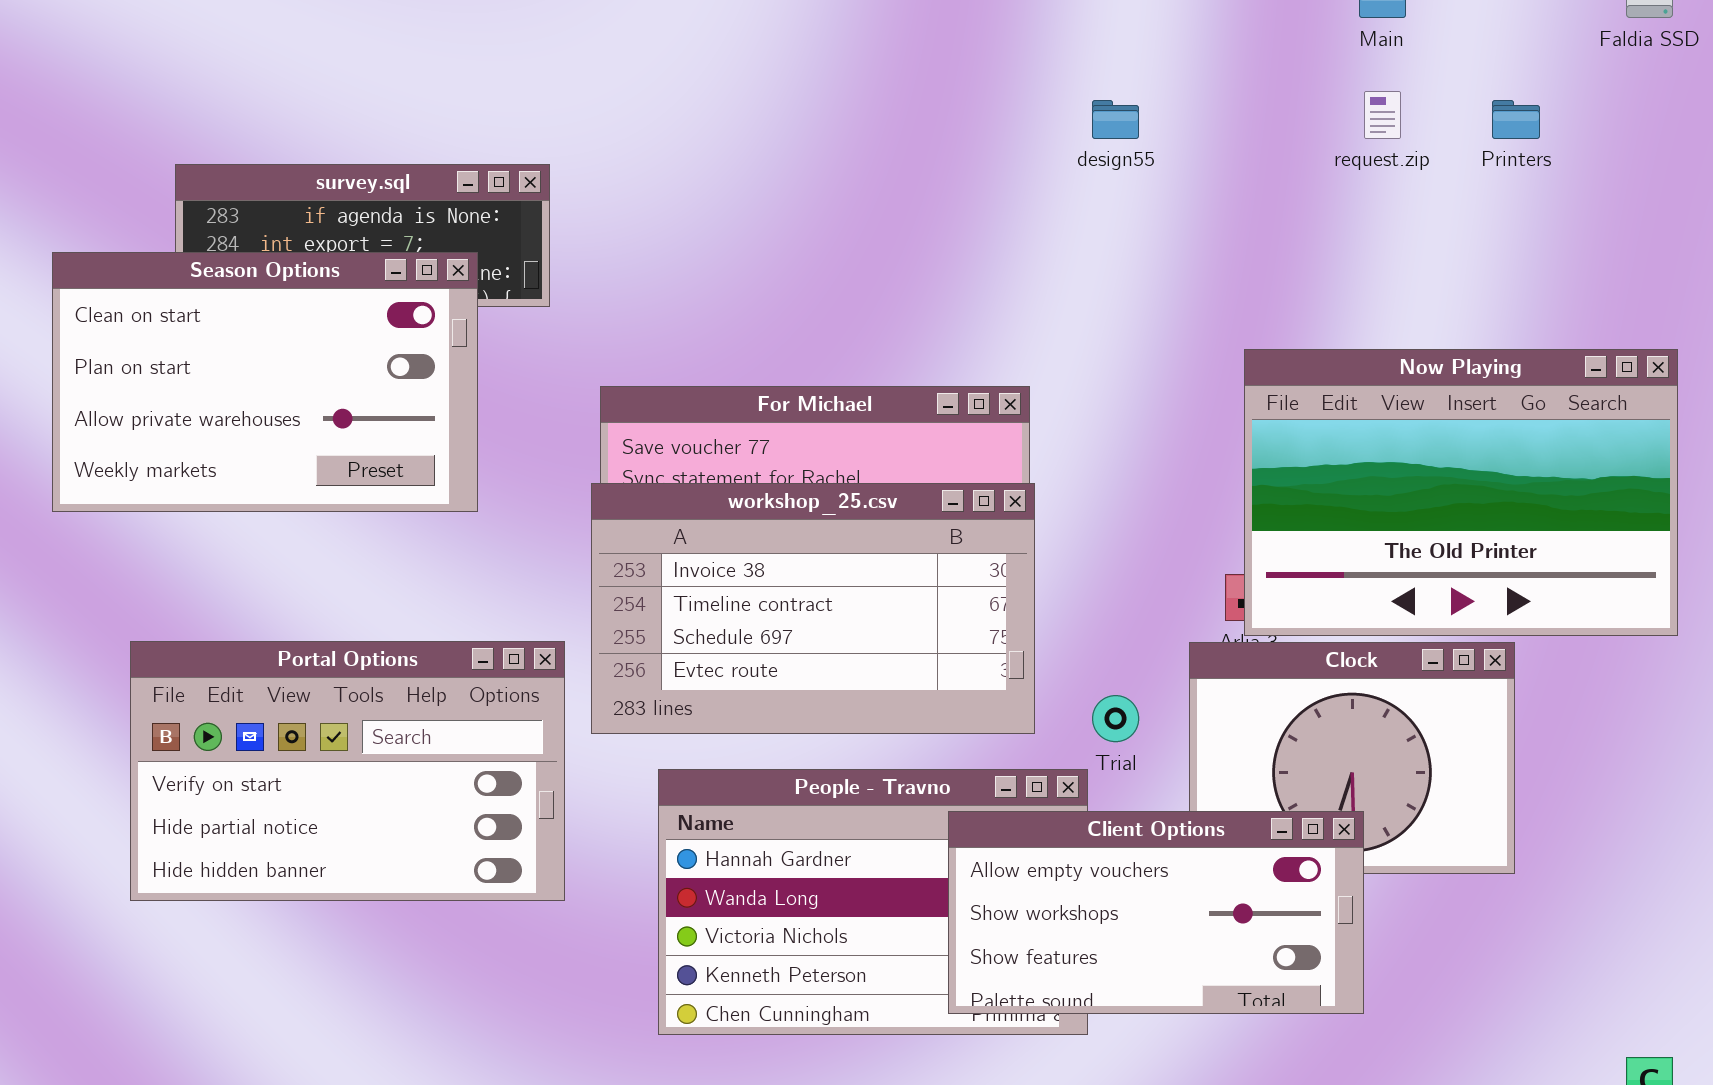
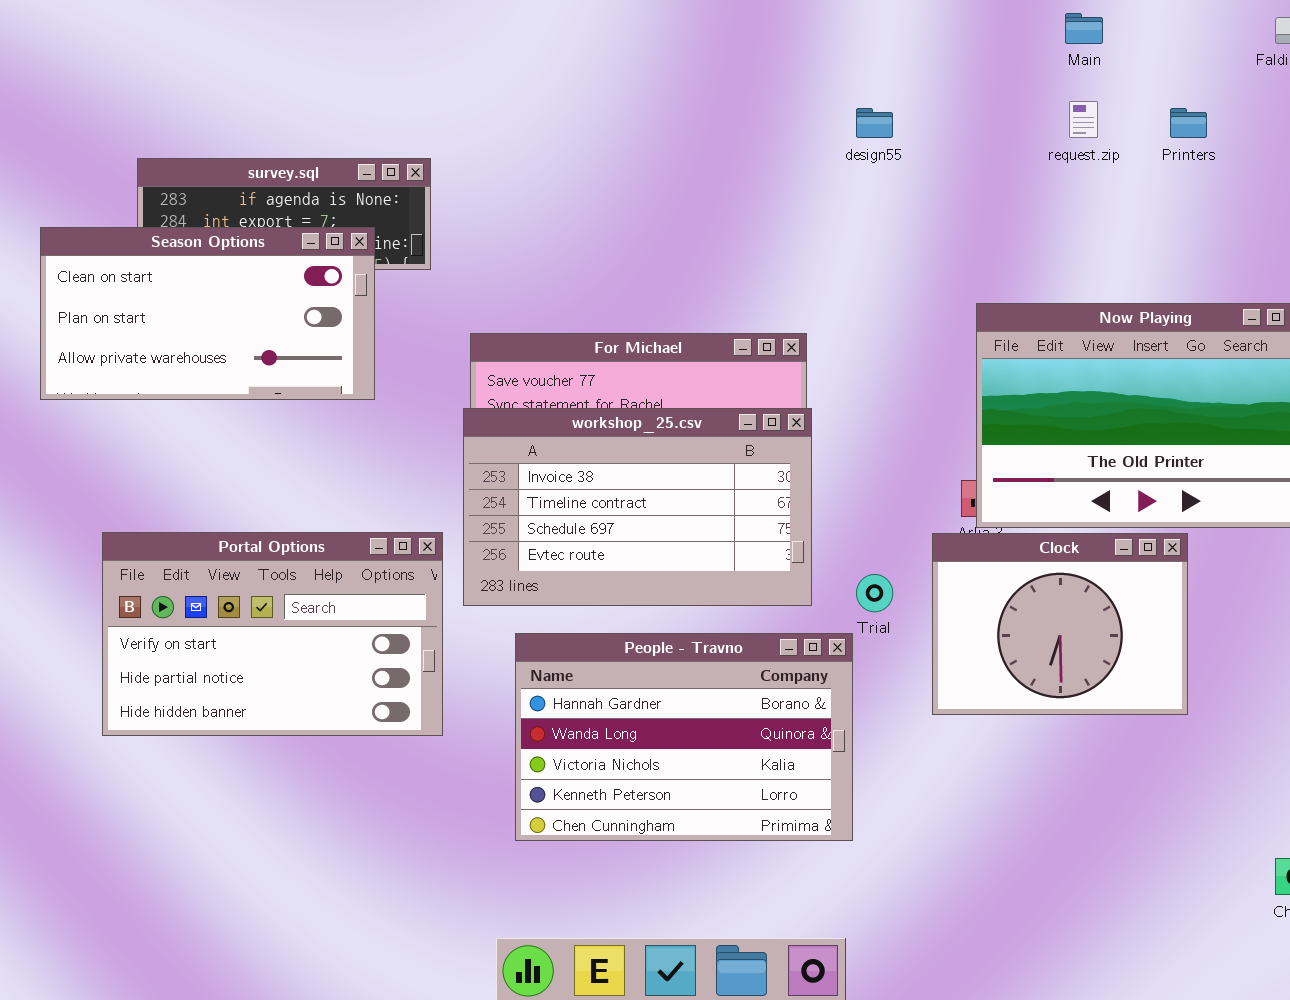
Season Options: [52,252,478,512] -> [40,227,375,400], resized
Client Options: [948,811,1364,1014] -> none, closed

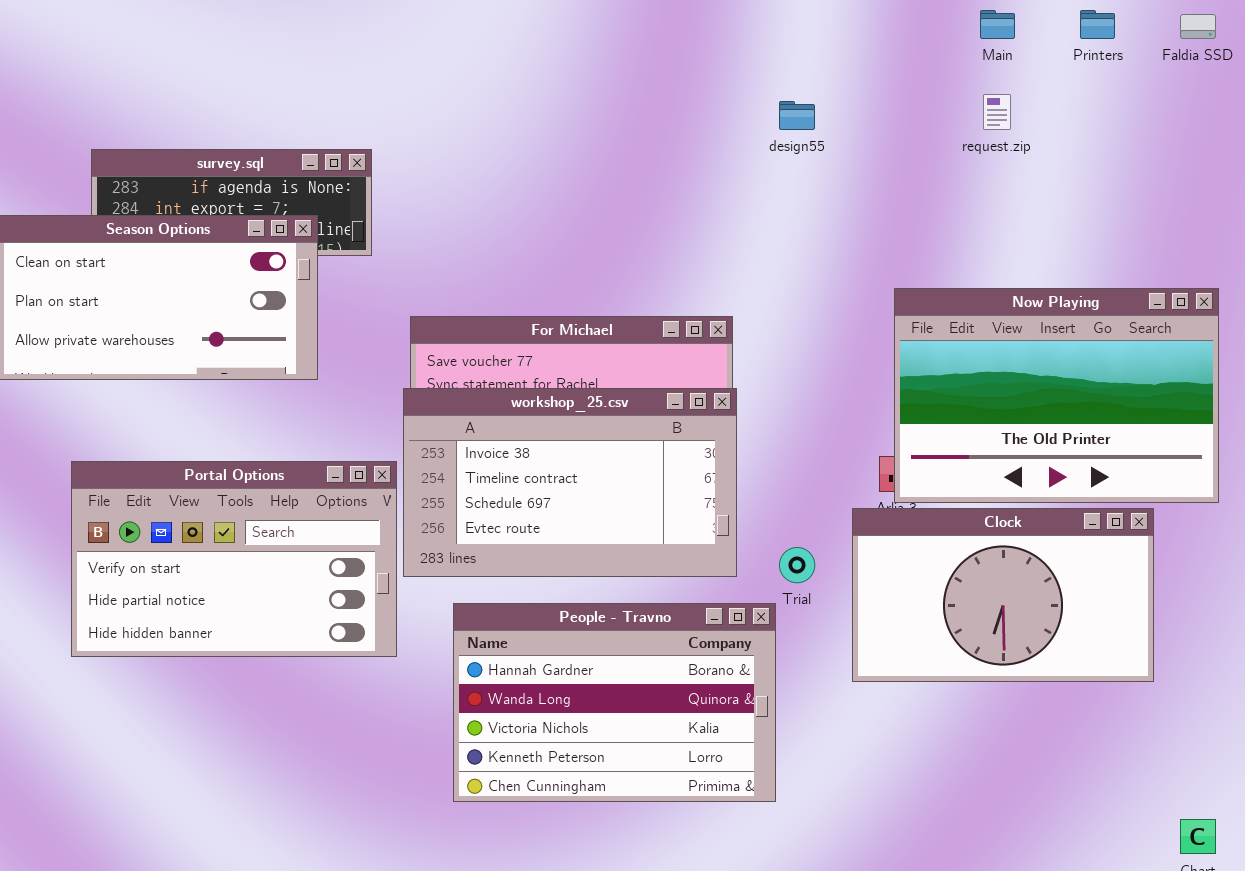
Printers: [1170,108,1207,138] -> [1080,10,1115,39], moved
Portal Options: [102,532,443,736] -> [71,461,397,657], moved
Clock: [932,533,1188,715] -> [852,508,1154,682], resized

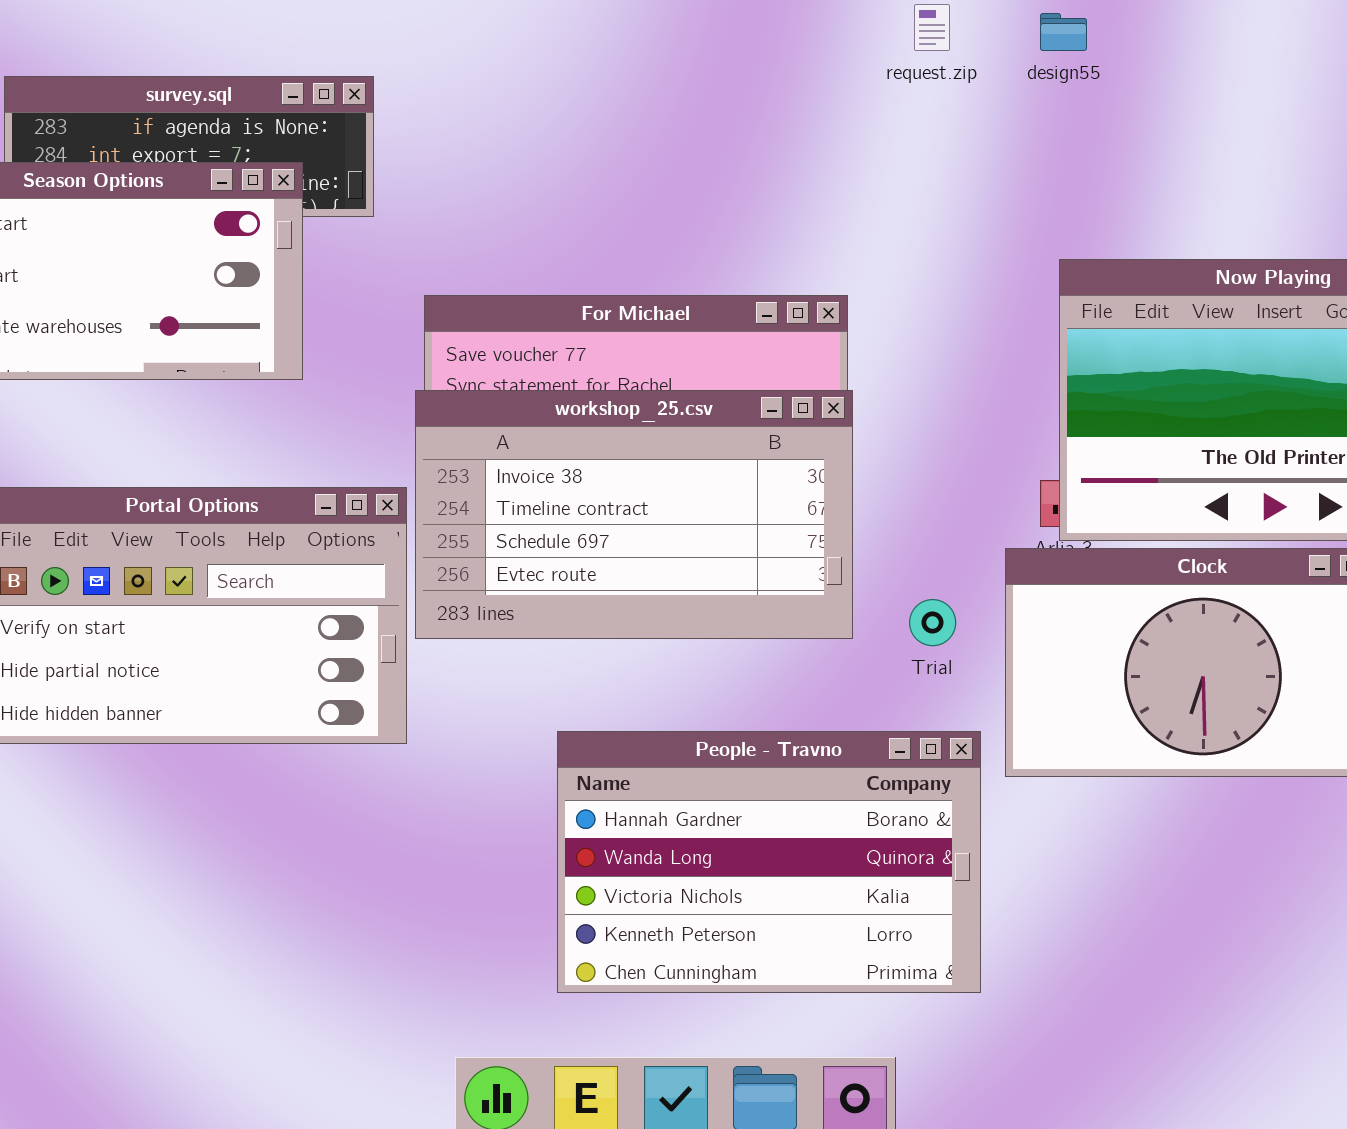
request.zip: [983,94,1011,130] -> [914,4,950,51], moved
design55: [779,101,815,130] -> [1040,13,1087,51], moved
People - Travno: [453,603,776,802] -> [557,731,981,993], moved

